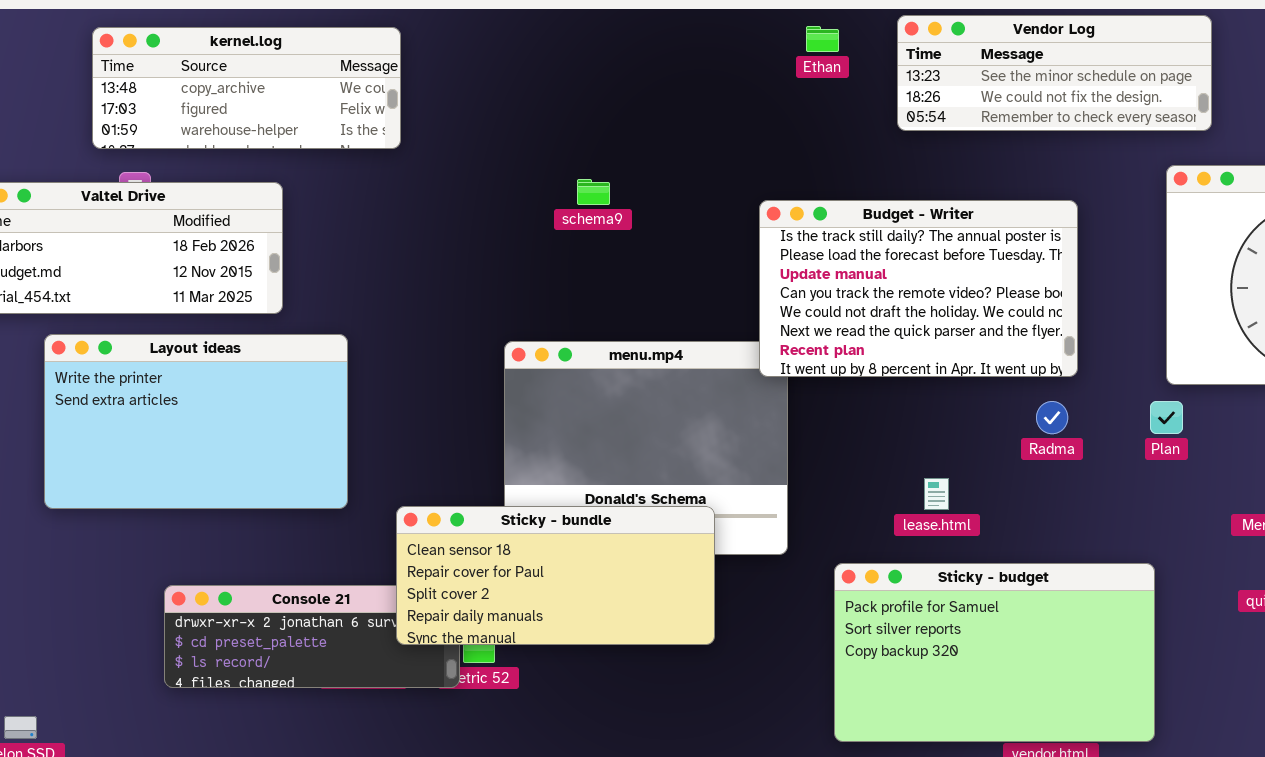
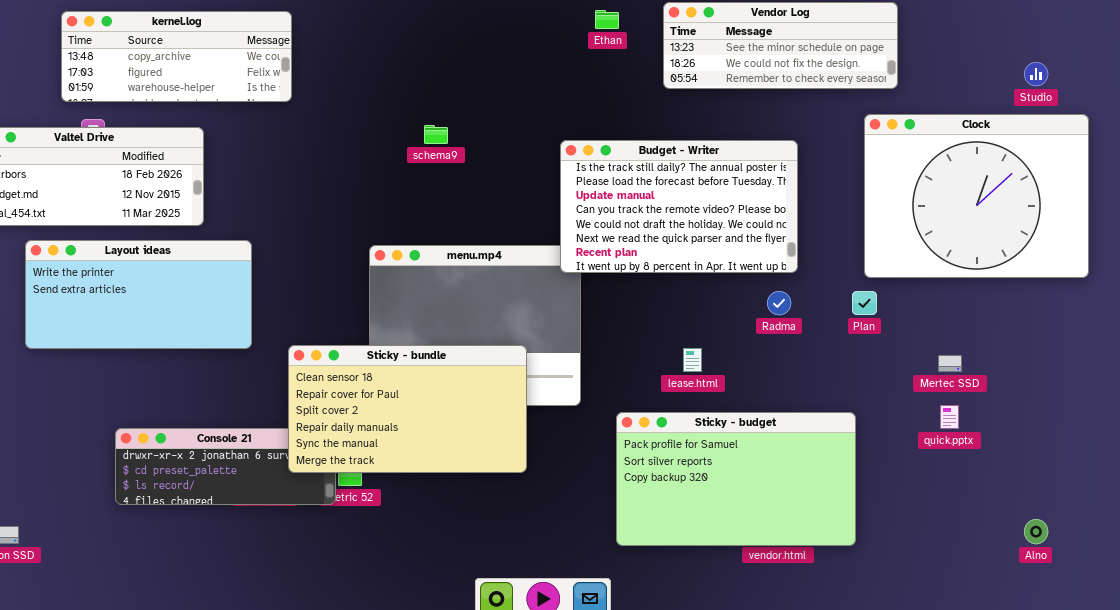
Layout ideas: [44,334,348,509] -> [25,240,252,349], resized
Sticky - bundle: [396,506,715,645] -> [288,345,527,473], resized

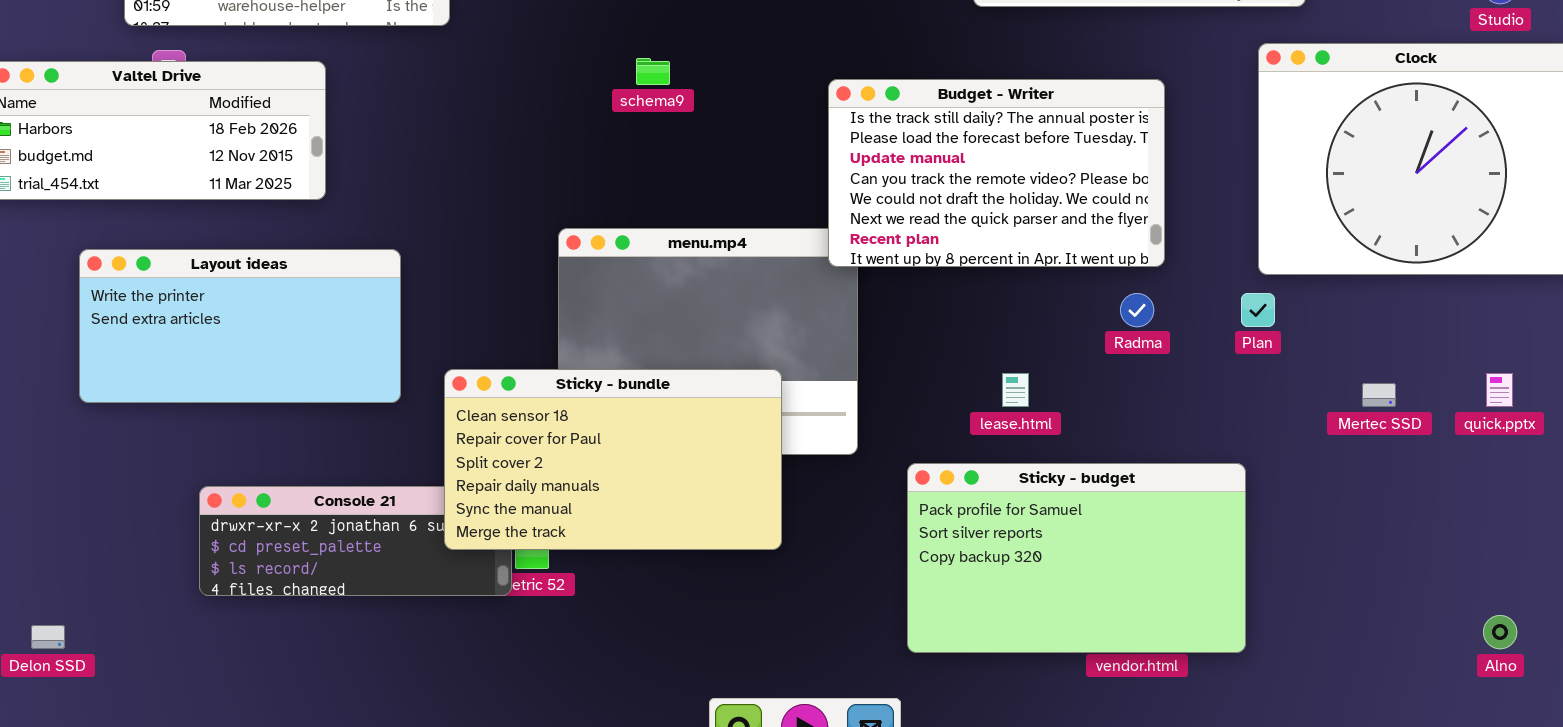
Layout ideas: [25,240,252,349] -> [79,249,401,403], moved
quick.pptx: [940,405,959,429] -> [1486,373,1513,407], moved

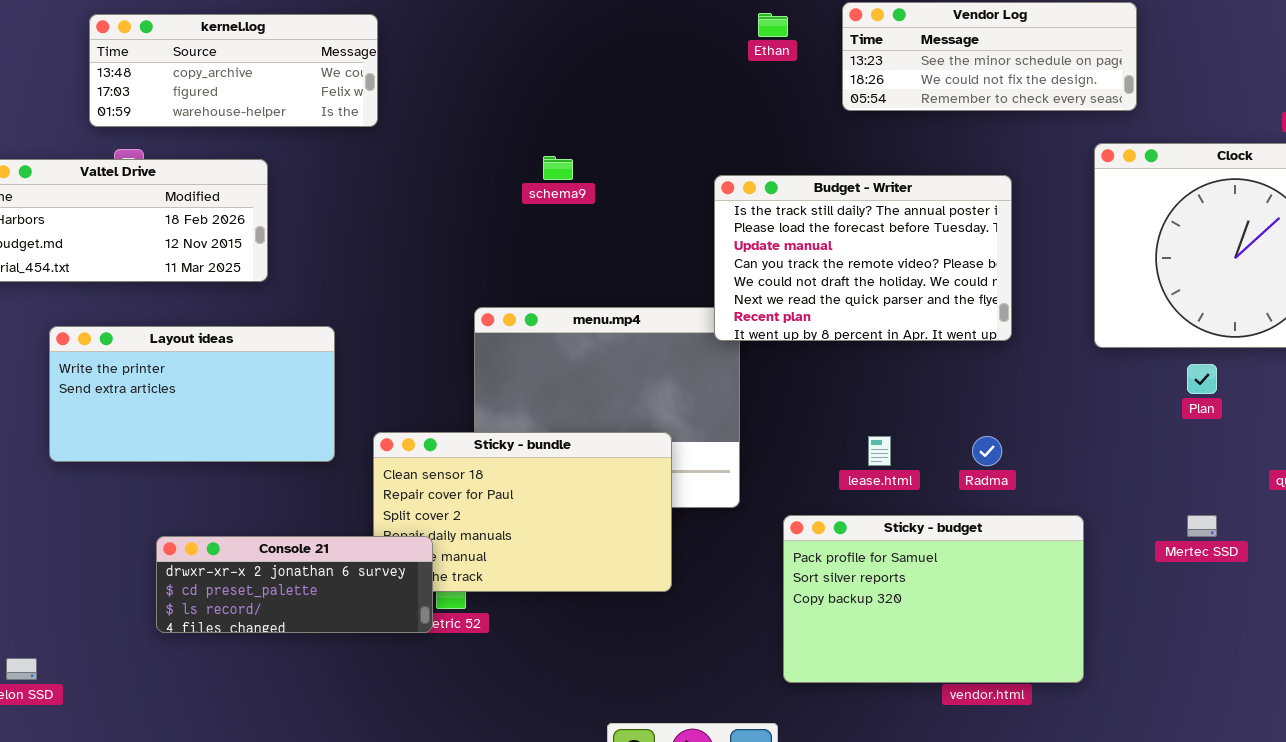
Radma: [1120,293,1154,327] -> [972,436,1002,466], moved
Plan: [1241,293,1275,327] -> [1187,364,1217,394], moved
Mertec SSD: [1362,383,1396,407] -> [1187,515,1217,537], moved
Console 21: [199,486,512,596] -> [156,536,433,633], raised

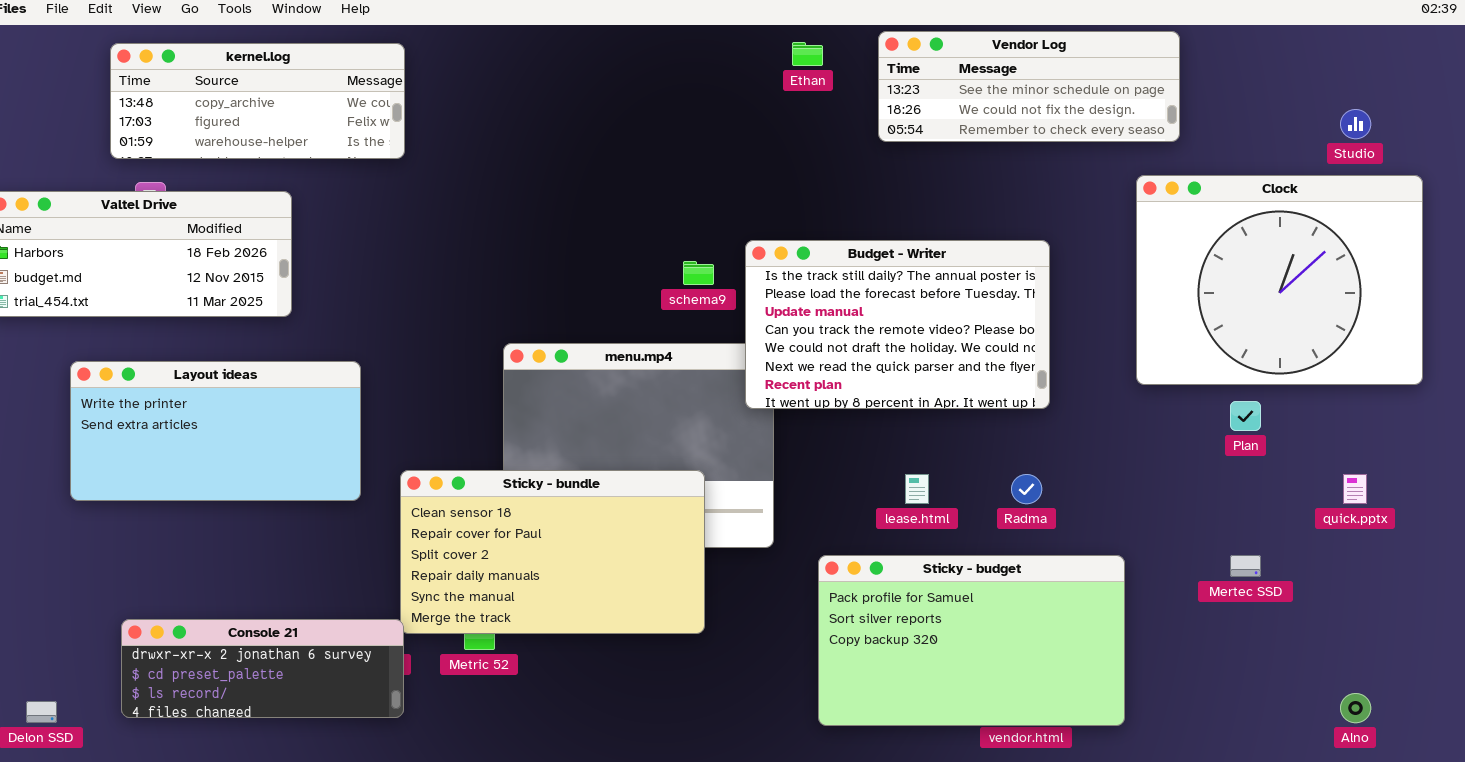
schema9: [543,156,573,180] -> [683,261,714,285], moved
Budget - Writer: [714,175,1012,341] -> [745,240,1050,409], moved
Console 21: [156,536,433,633] -> [121,619,404,718], moved

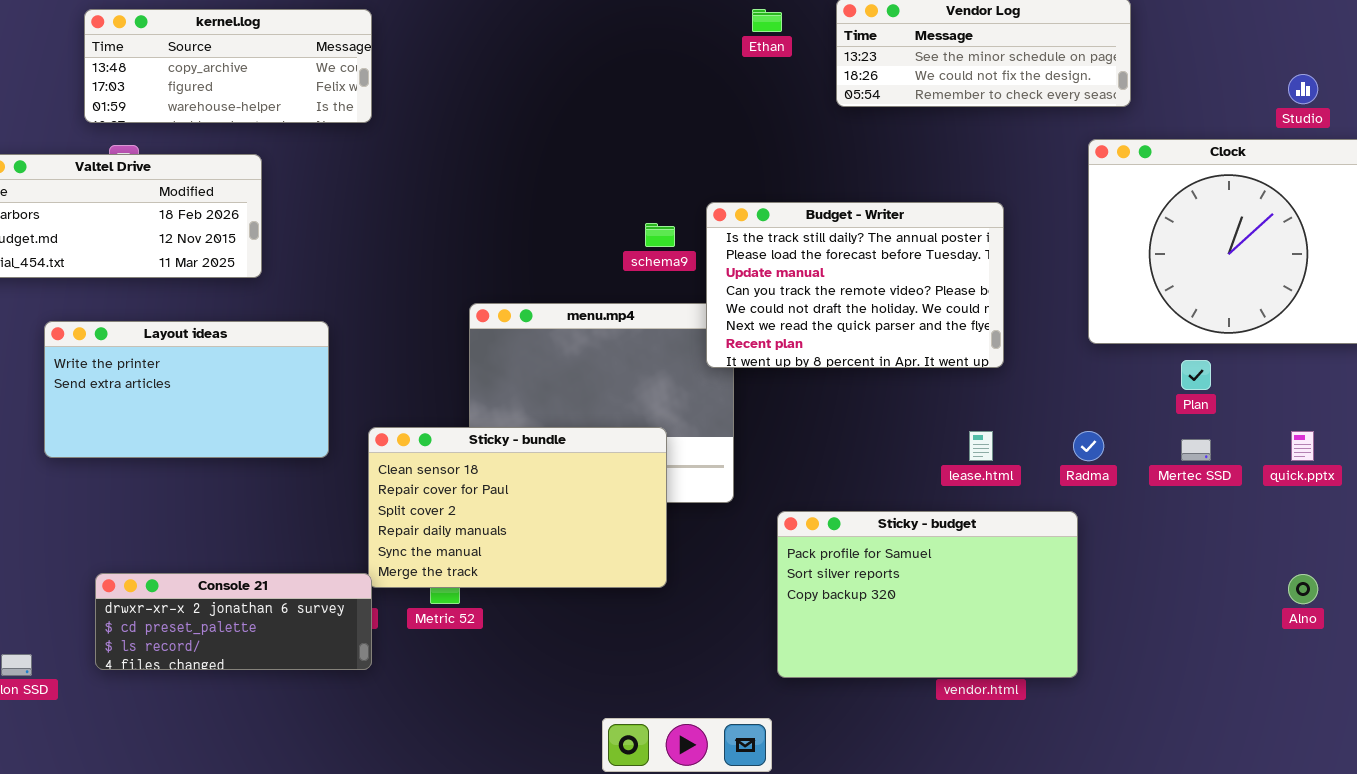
lease.html: [905,474,929,504] -> [969,431,993,461], moved
Radma: [1011,474,1042,504] -> [1073,431,1104,461], moved
Mertec SSD: [1230,555,1261,577] -> [1181,439,1211,461], moved
Alno: [1340,693,1371,723] -> [1288,574,1318,604], moved

